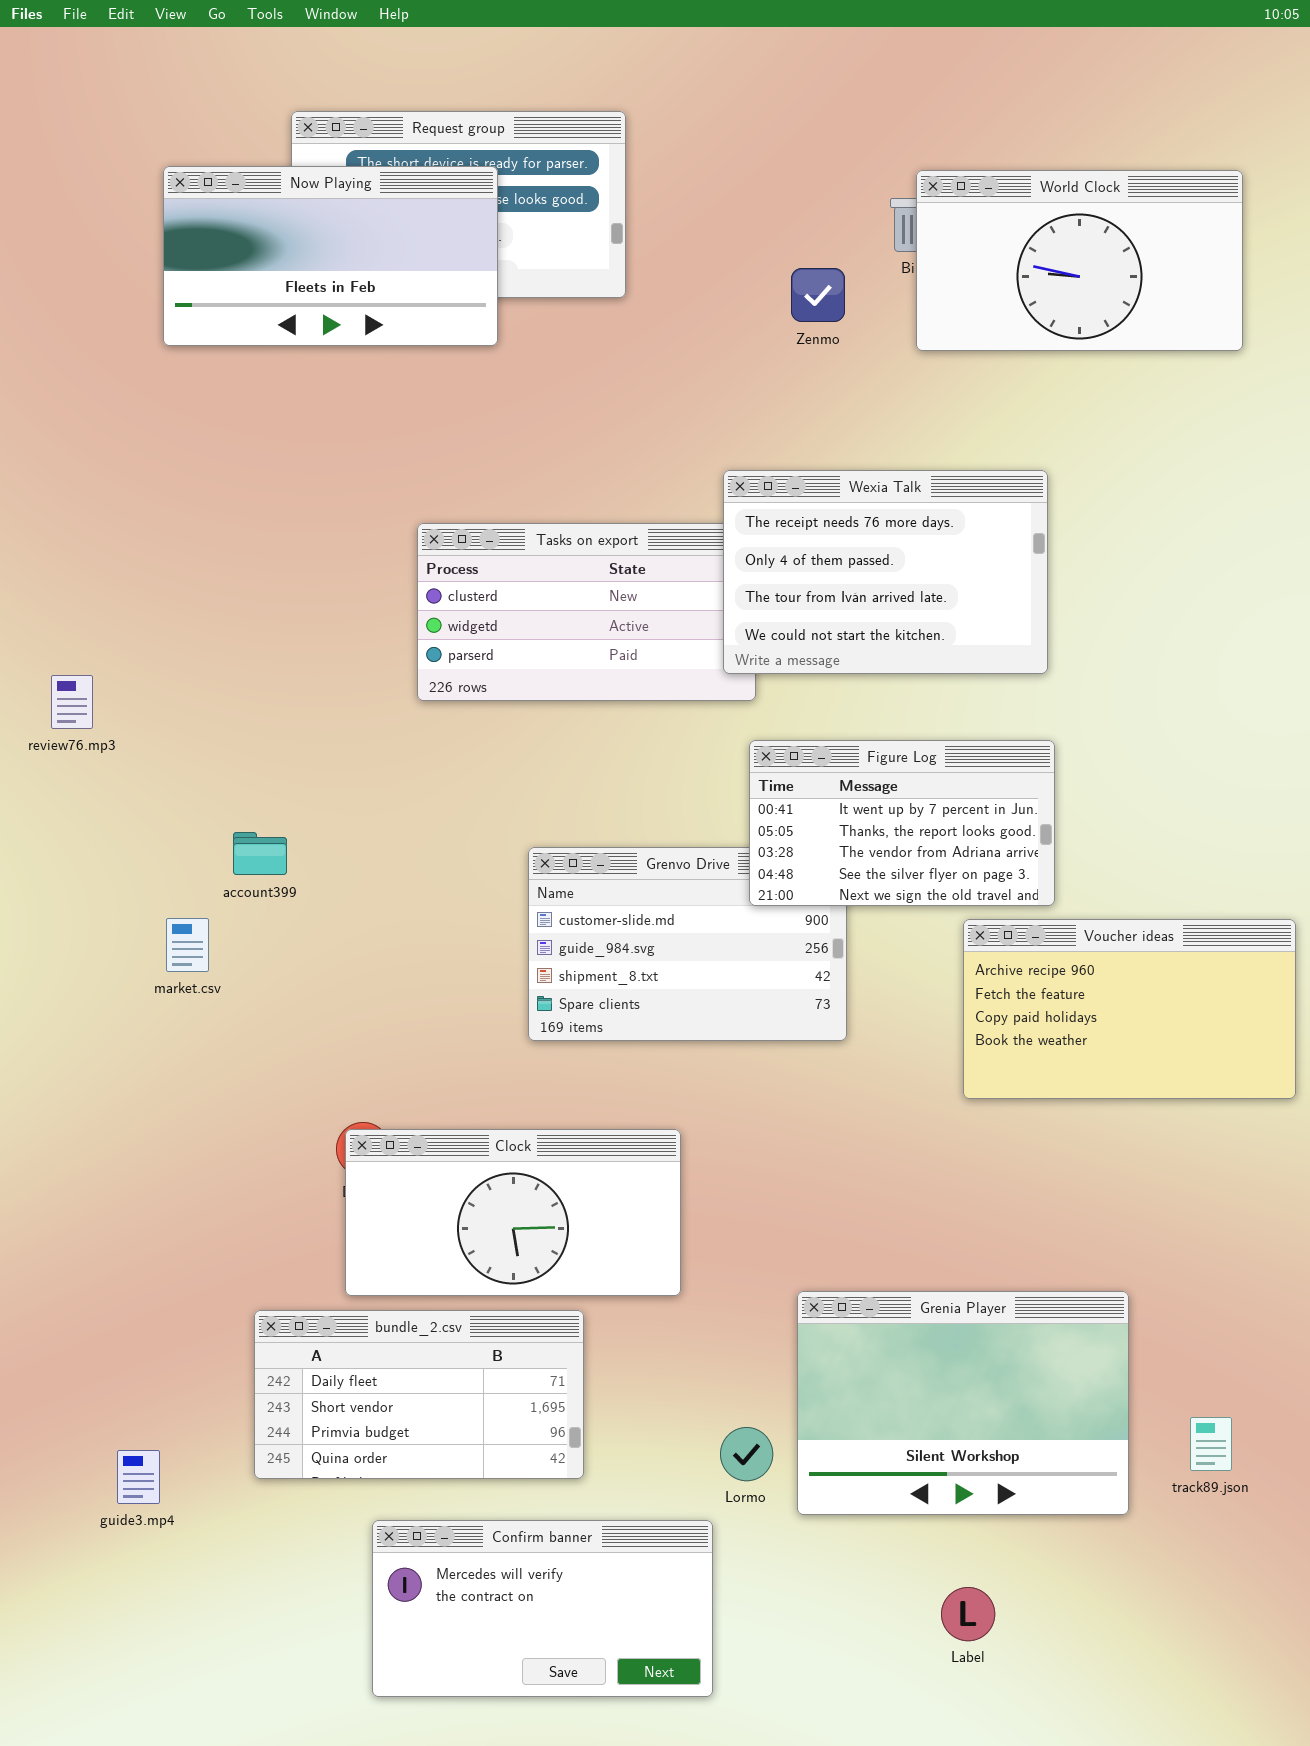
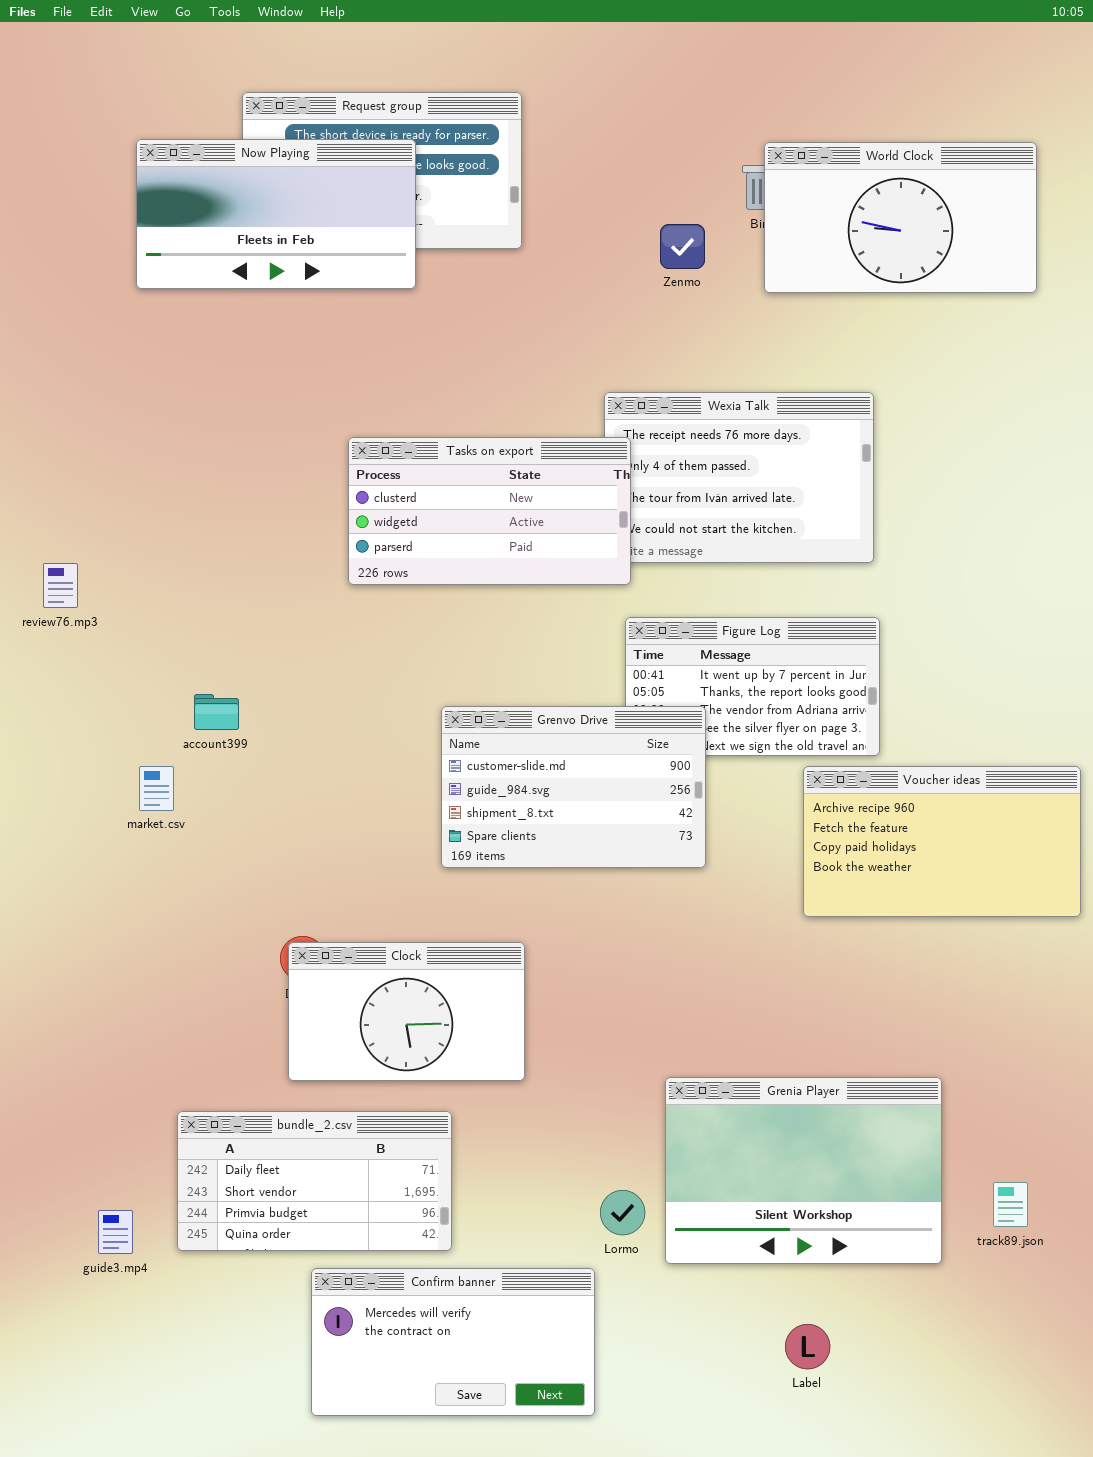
Tasks on export: [417,523,756,701] -> [348,437,631,585], raised
Grenvo Drive: [528,847,847,1041] -> [441,706,706,868], raised
Clock: [345,1129,681,1296] -> [288,942,525,1081], resized
bundle_2.csv: [254,1310,584,1479] -> [177,1111,452,1251], moved

